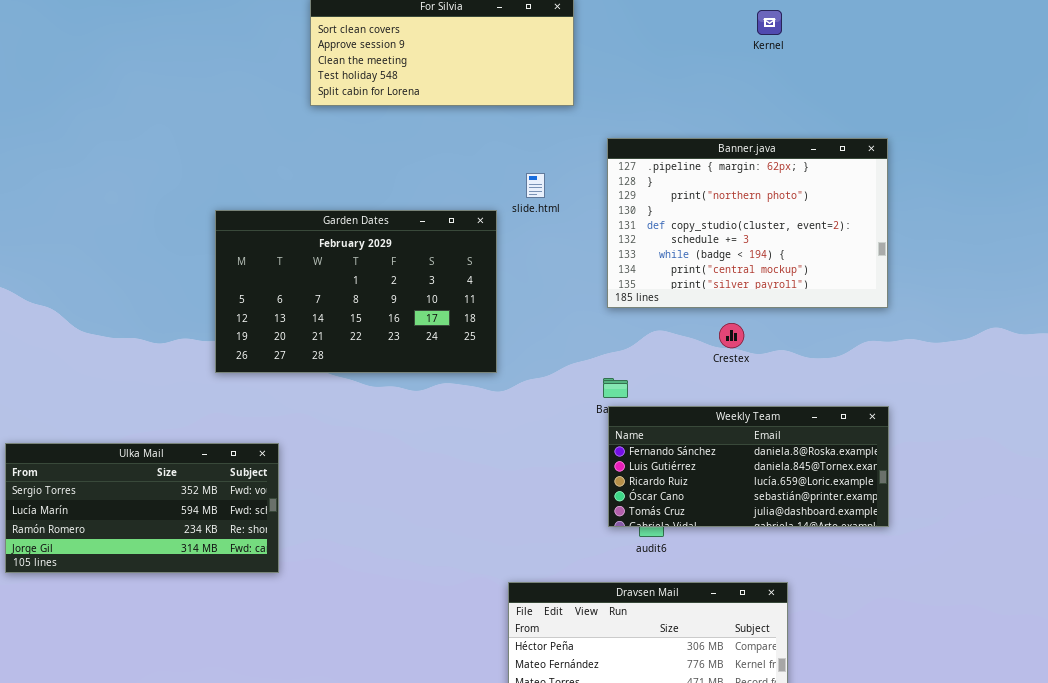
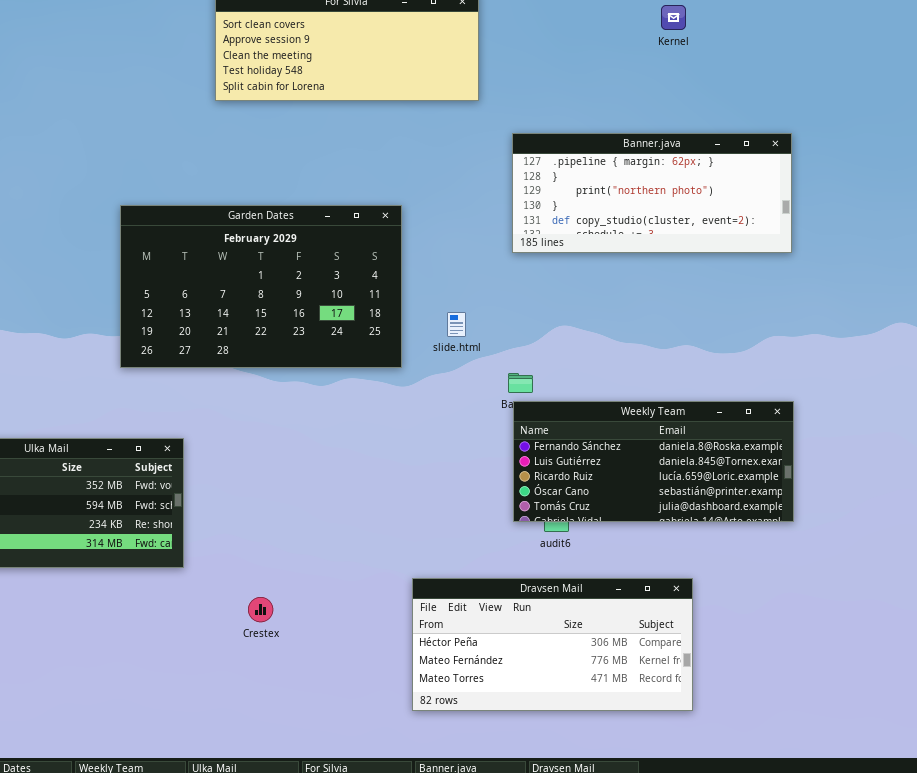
Banner.java: [607,138,888,308] -> [512,133,792,253], resized
slide.html: [526,173,545,198] -> [447,312,466,337], moved
Crestex: [719,323,744,348] -> [248,597,273,622], moved

